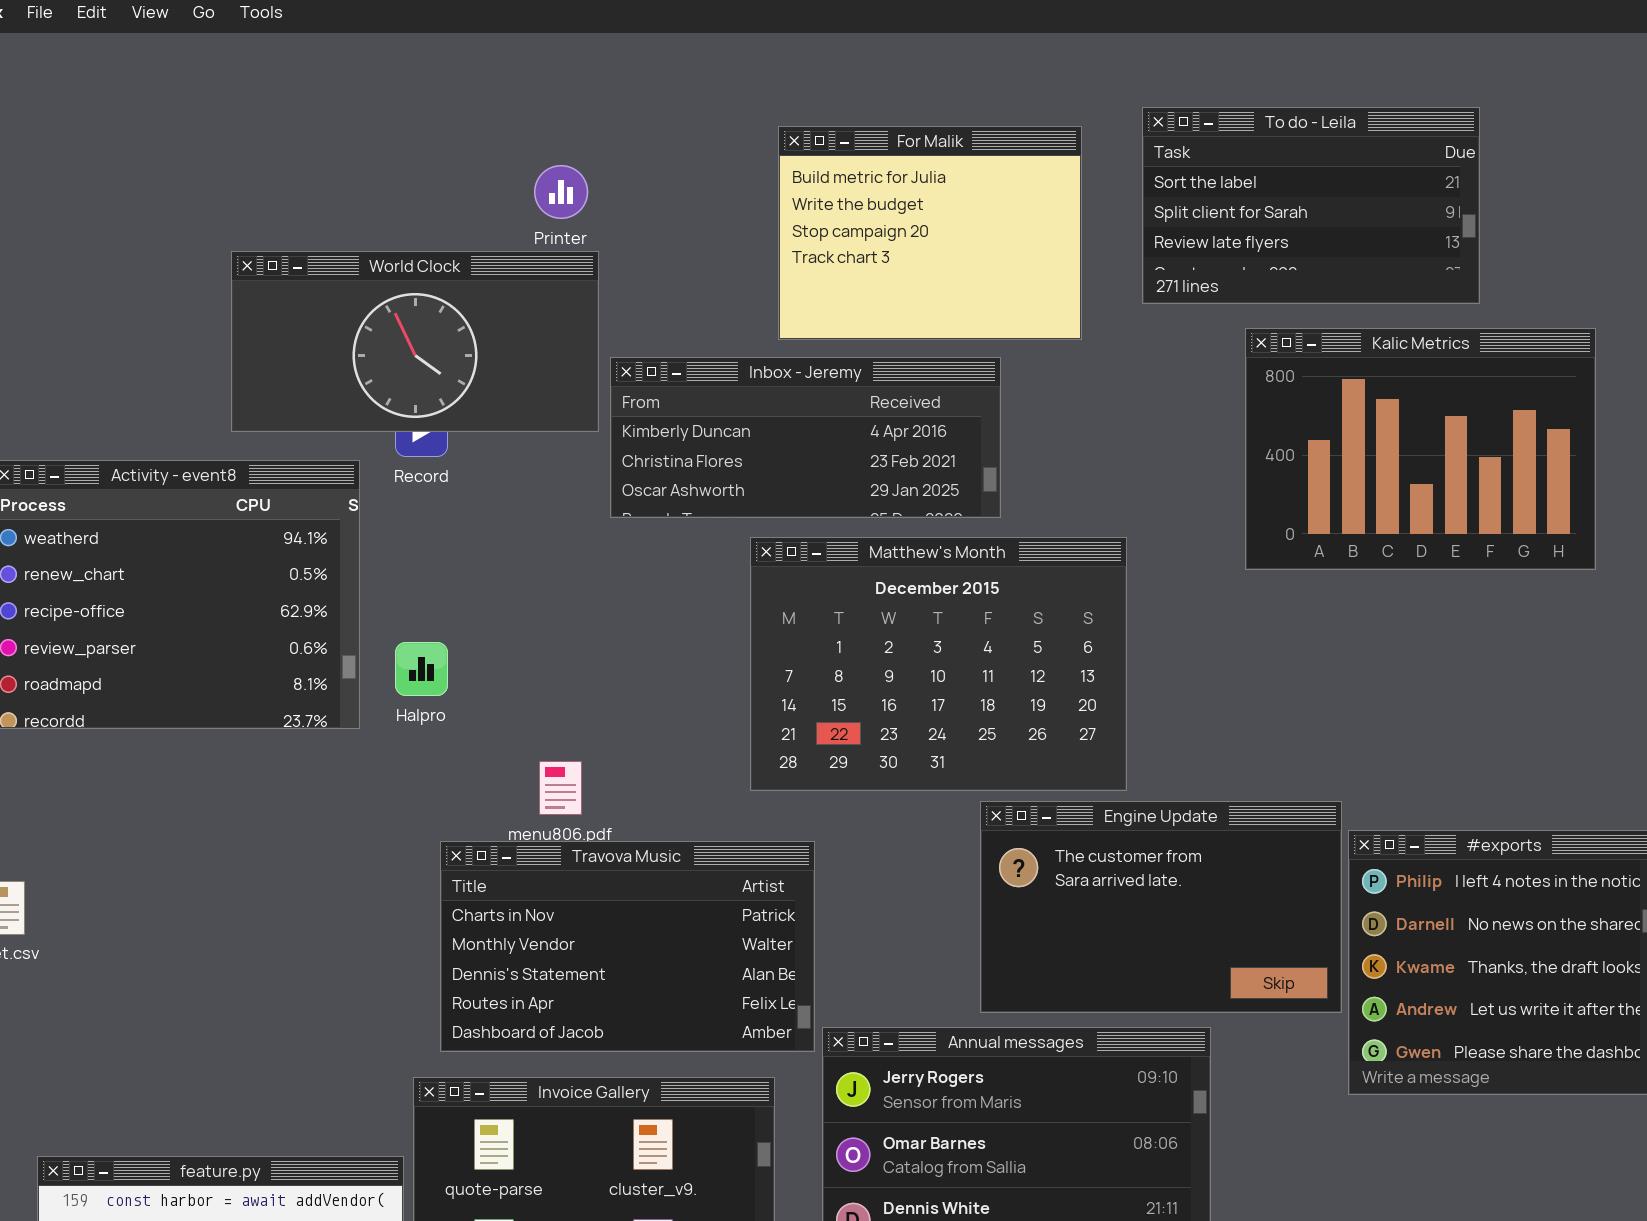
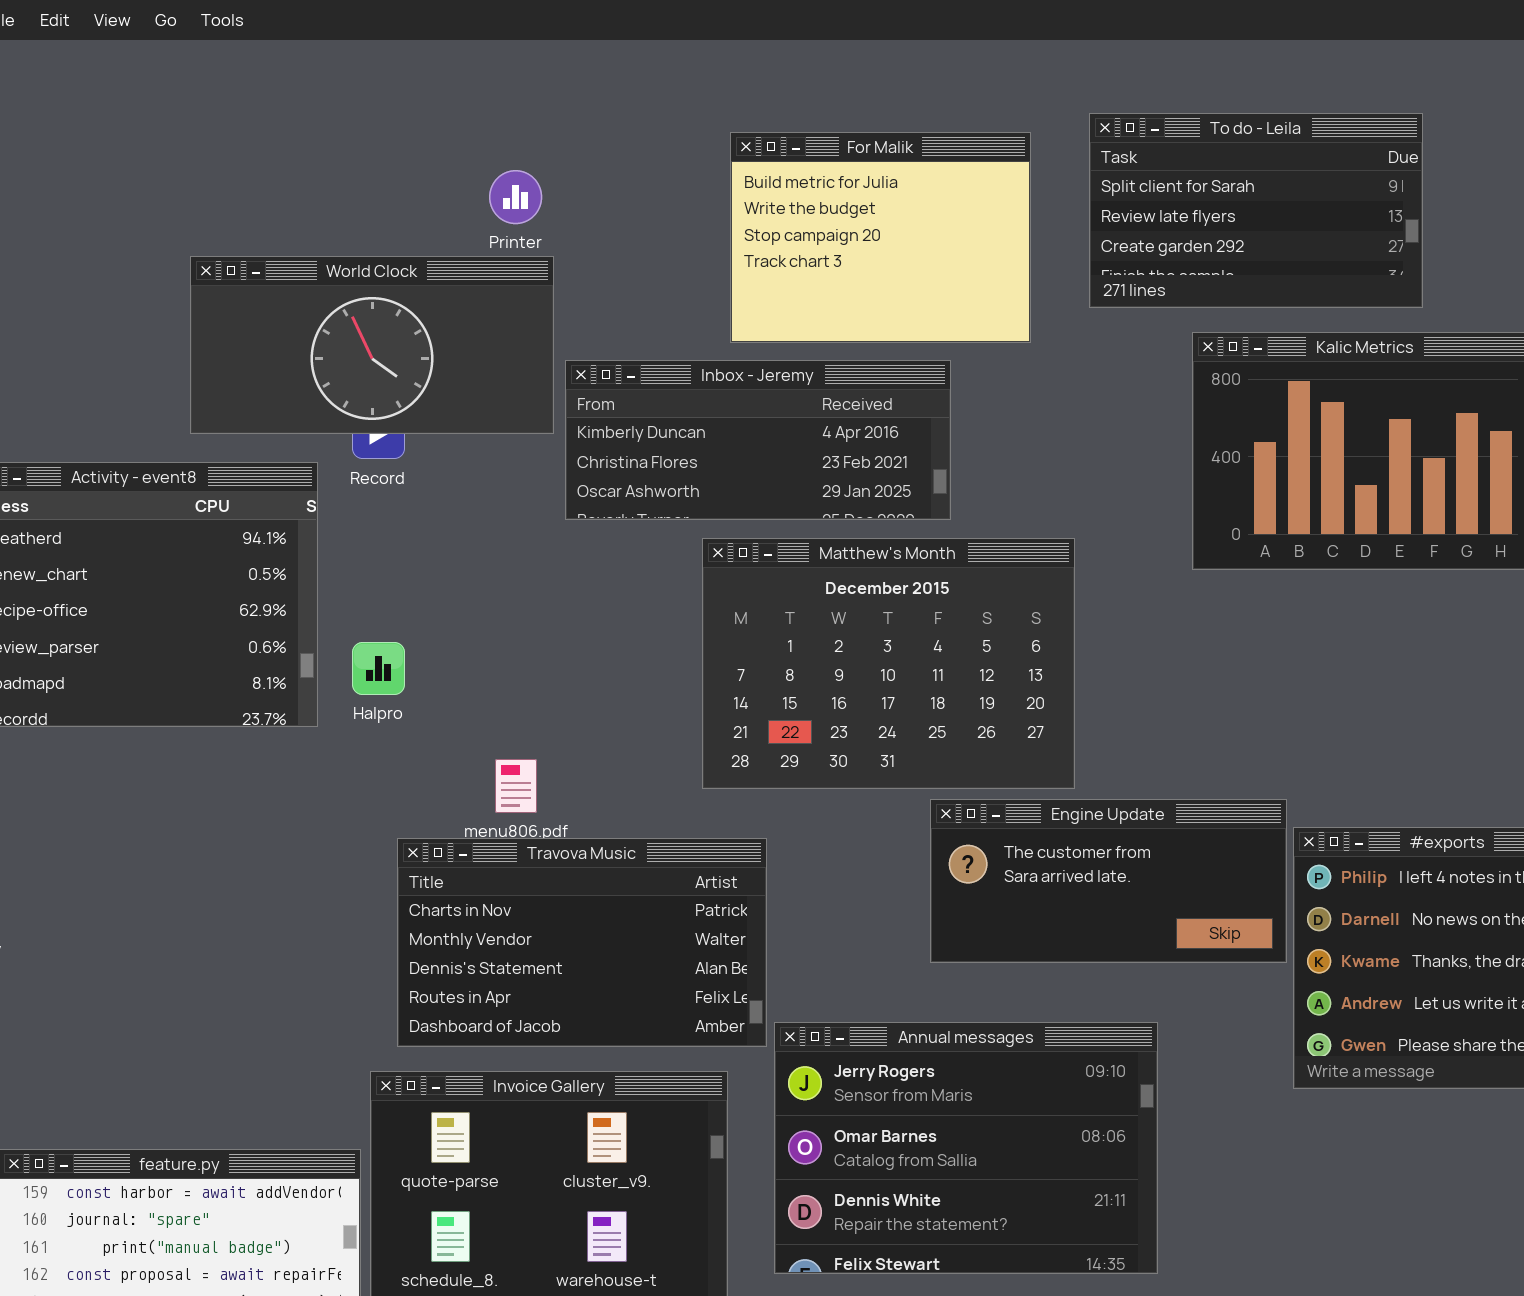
To do - Leila: [1142,107,1480,304] -> [1089,113,1423,308], scrolled down 1 row
Engine Update: [980,801,1342,1013] -> [930,799,1287,963], resized

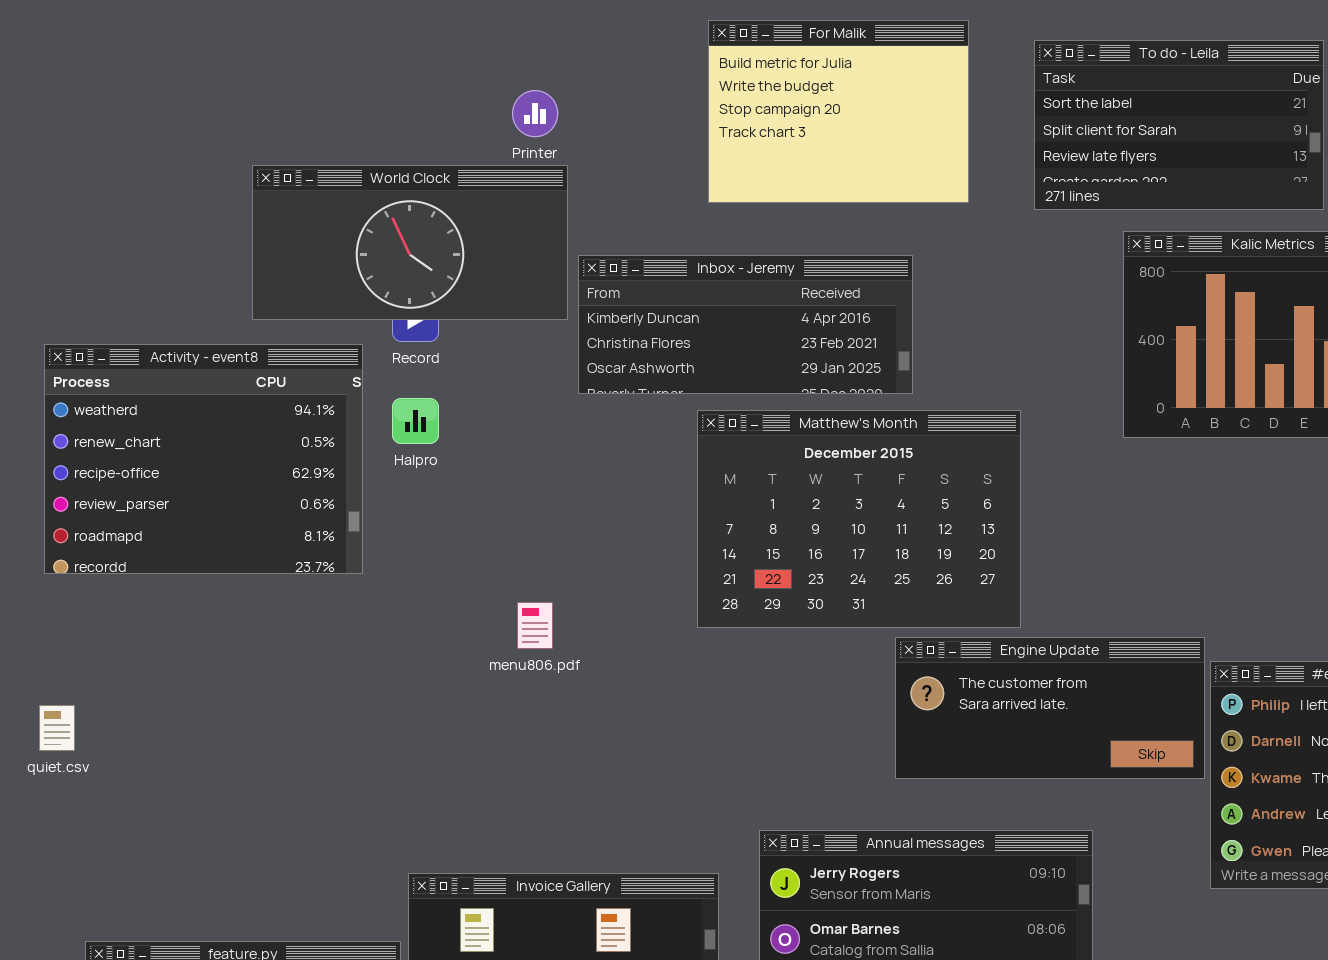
To do - Leila: [1089,113,1423,308] -> [1034,40,1324,210], scrolled up 1 row
For Malik: [730,132,1031,343] -> [708,20,969,203], moved
Halpro: [352,642,405,695] -> [392,398,439,444], moved
Travova Music: [397,838,767,1047] -> none, closed

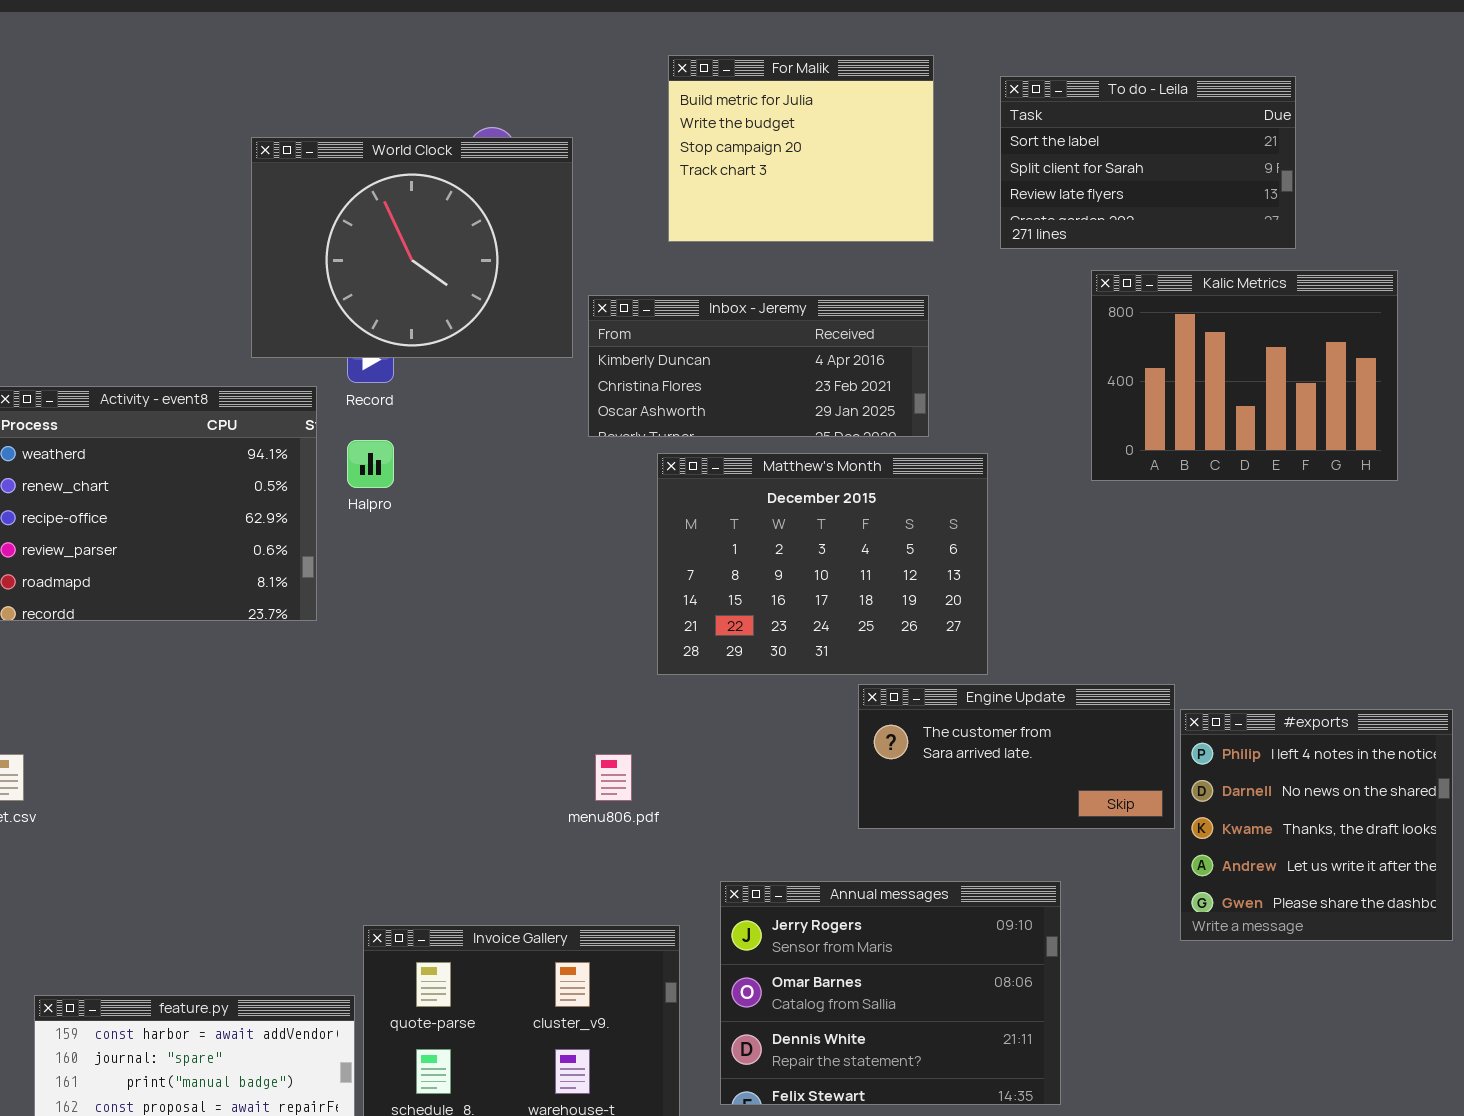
World Clock: [252,165,568,320] -> [251,137,573,358], moved, resized
Inbox - Jeremy: [578,255,913,394] -> [588,295,929,437], moved
menu806.pdf: [517,602,553,649] -> [595,754,632,801], moved

